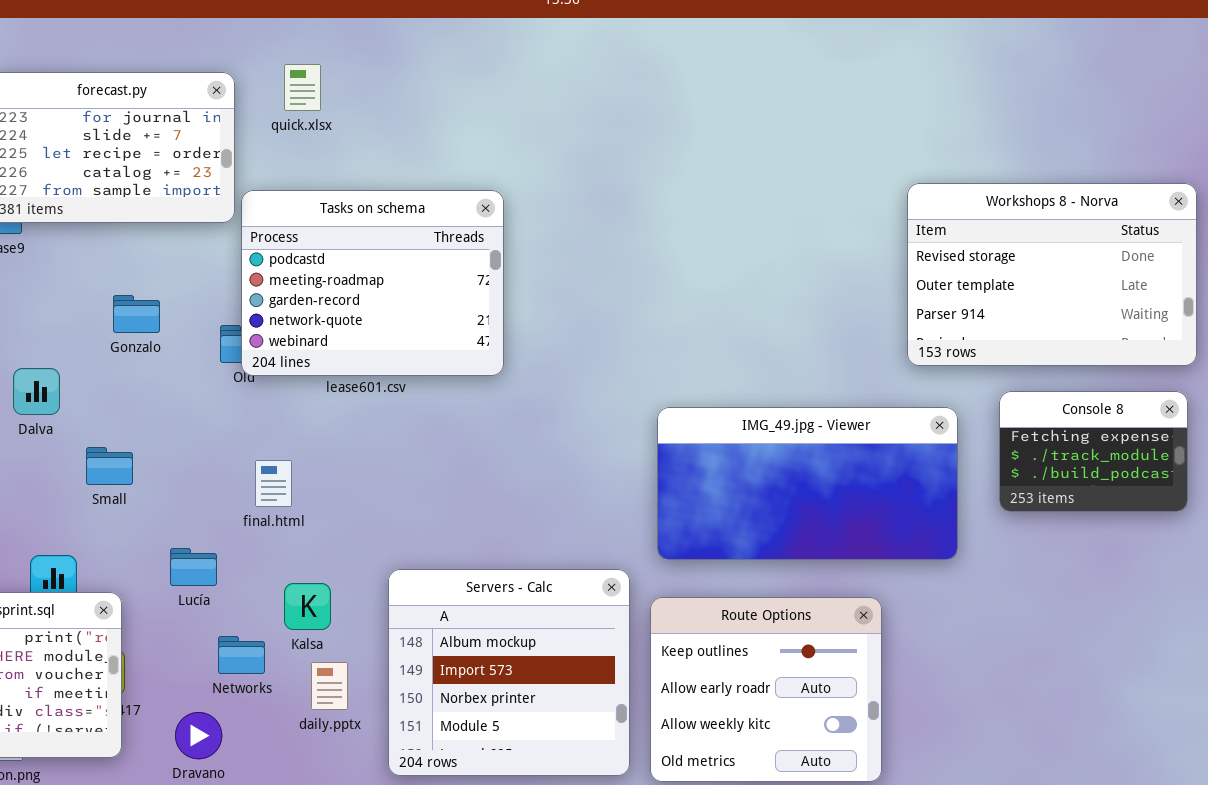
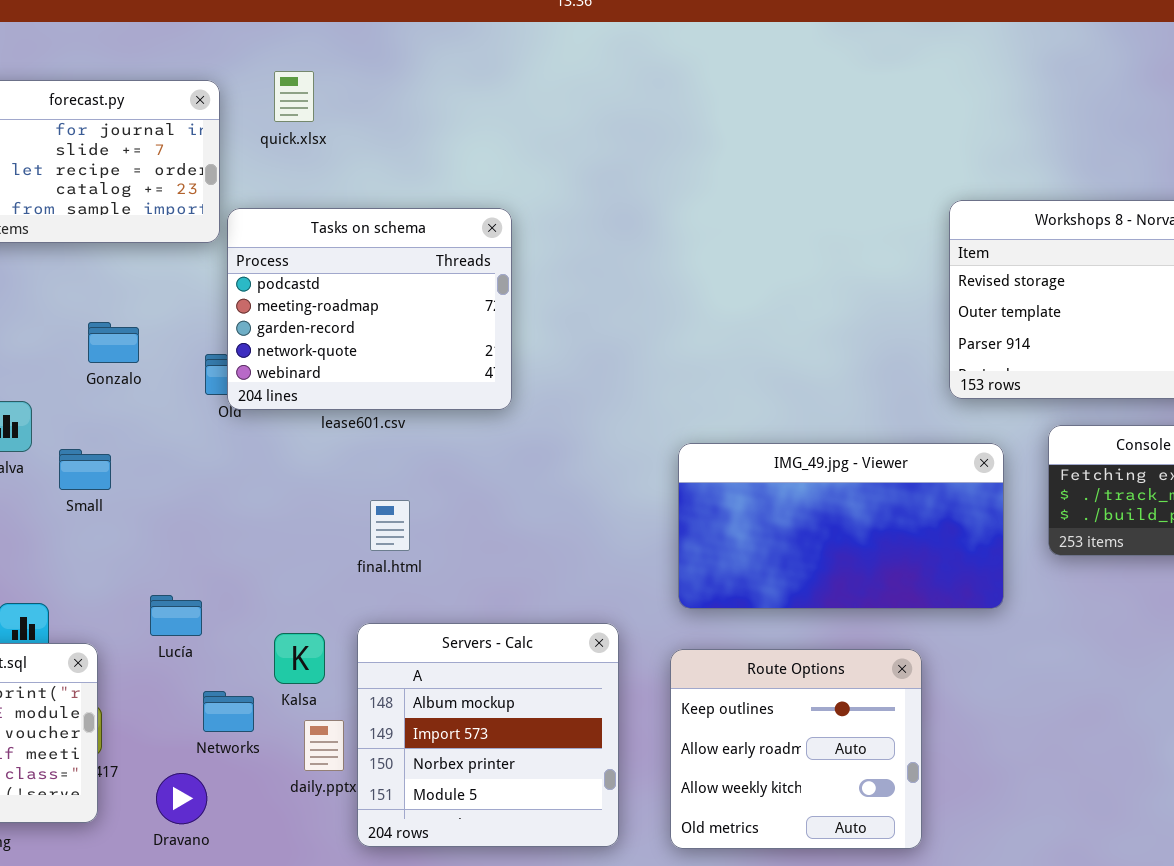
Small: [86,447,133,485] -> [59,449,111,490], moved
final.html: [255,460,292,507] -> [370,500,410,551], moved
Servers - Calc: [388,569,630,776] -> [357,623,619,847], moved

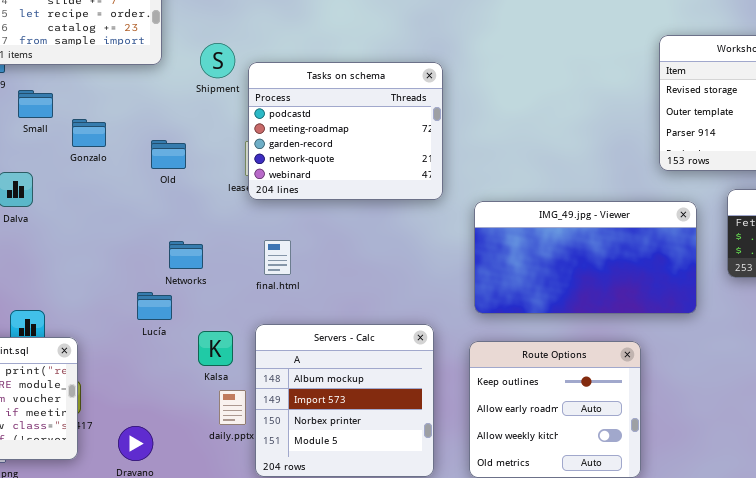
Tasks on schema: [227,208,512,410] -> [248,62,443,200], moved
Small: [59,449,111,490] -> [18,90,53,118], moved
Lucía: [150,595,202,636] -> [137,292,172,320], moved
Networks: [203,691,254,732] -> [169,241,203,269], moved

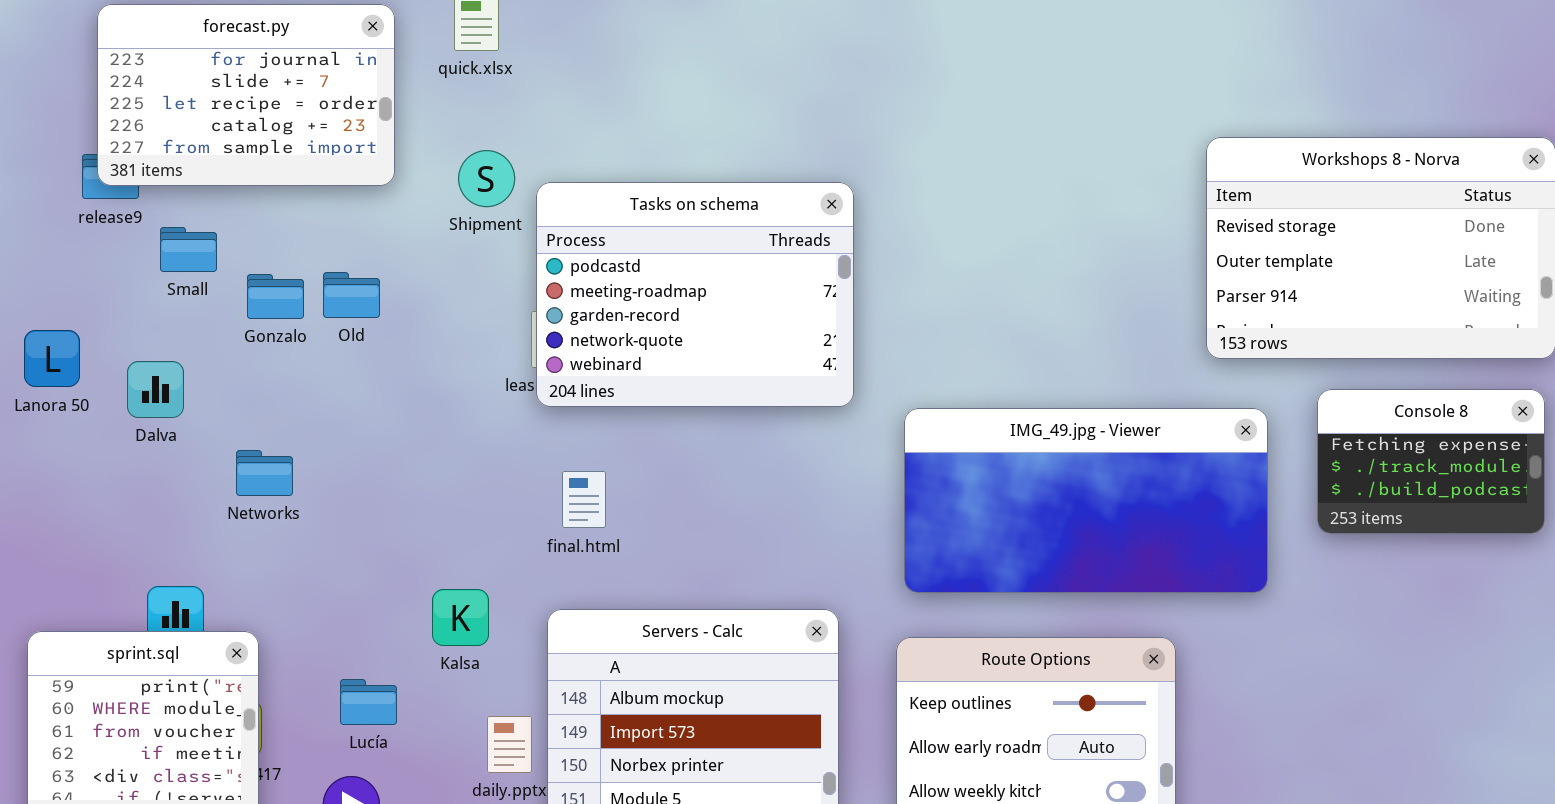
Old: [151,140,186,169] -> [323,272,380,318], moved
Networks: [169,241,203,269] -> [236,450,293,496], moved
Lucía: [137,292,172,320] -> [340,679,397,725], moved
Kalsa: [198,331,233,366] -> [432,589,489,646], moved

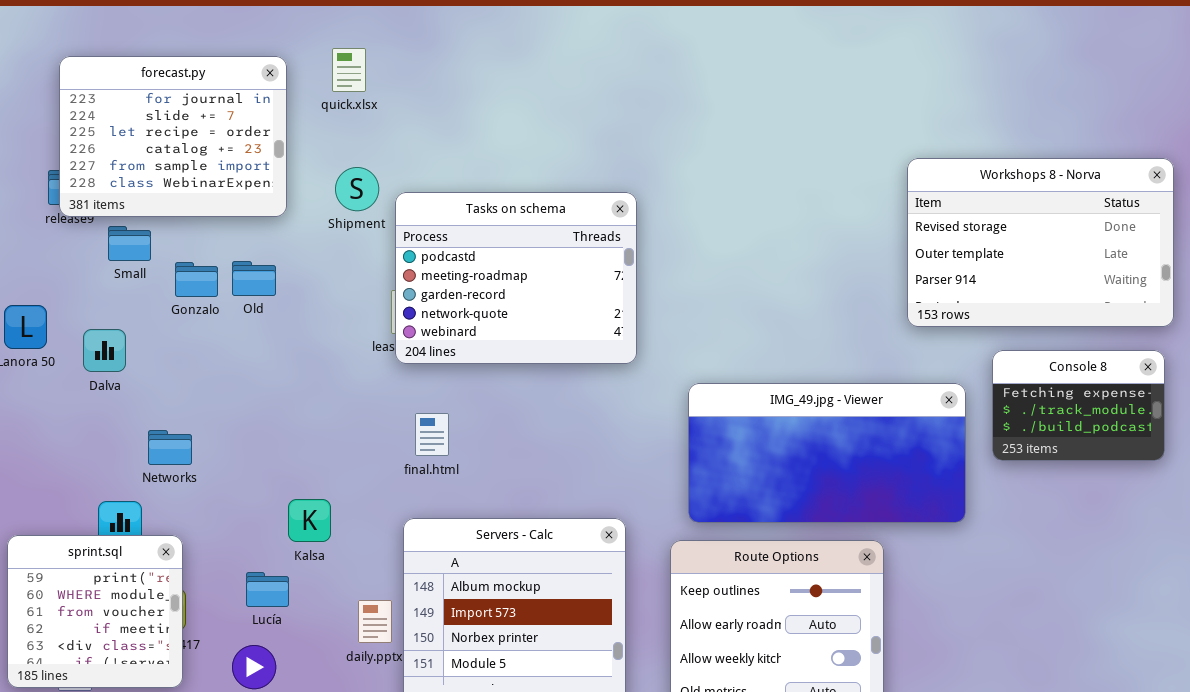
forecast.py: [97,4,395,186] -> [59,56,287,217], resized
IMG_49.jpg - Viewer: [904,408,1268,593] -> [688,383,966,523], moved
Networks: [236,450,293,496] -> [148,430,192,465], moved
Kalsa: [432,589,489,646] -> [288,499,331,542], moved

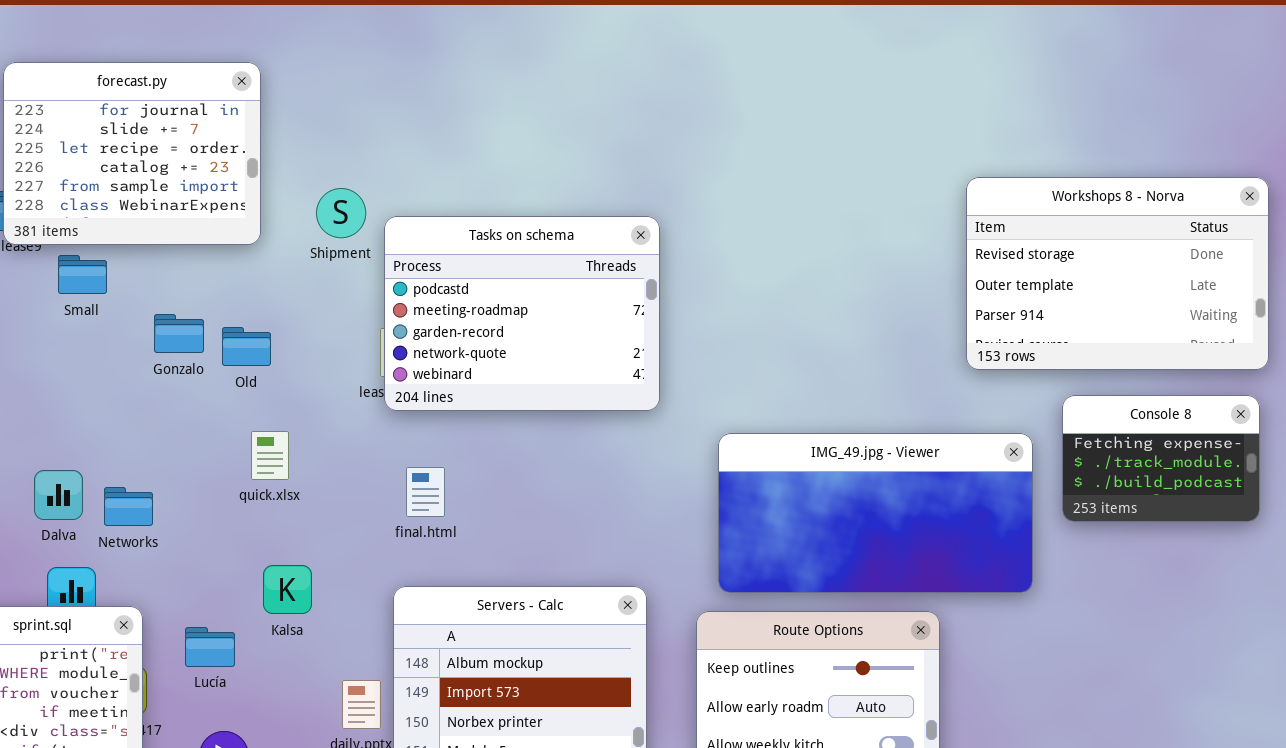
quick.xlsx: [332,48,366,92] -> [251,431,289,480], moved
Old: [232,261,276,296] -> [222,327,271,366], moved
Gonzalo: [175,262,218,297] -> [154,314,204,353], moved
Dalva: [83,329,126,372] -> [34,470,83,520], moved
Lucía: [246,572,289,607] -> [185,627,235,667], moved

